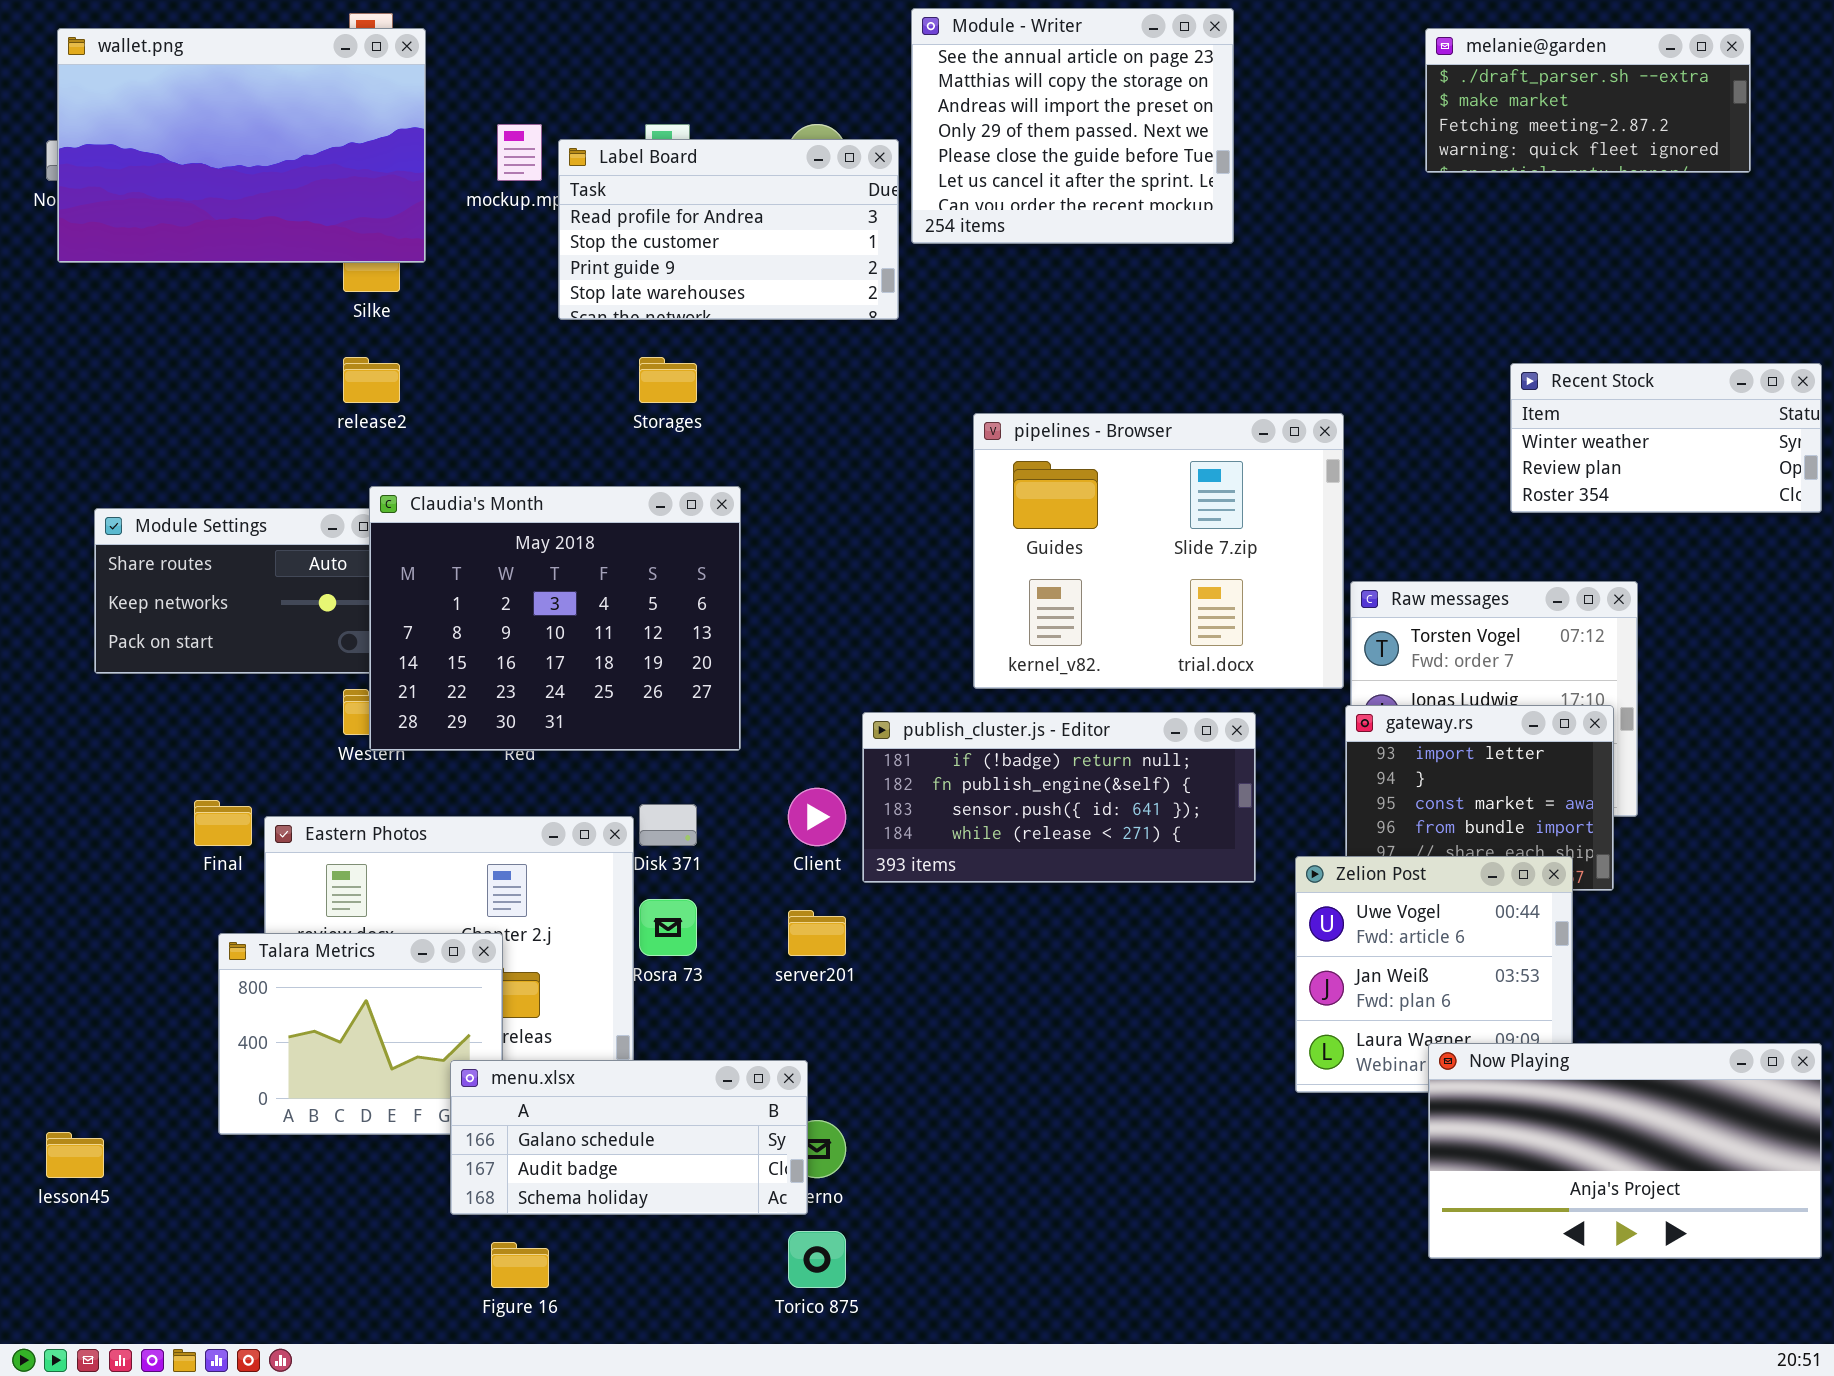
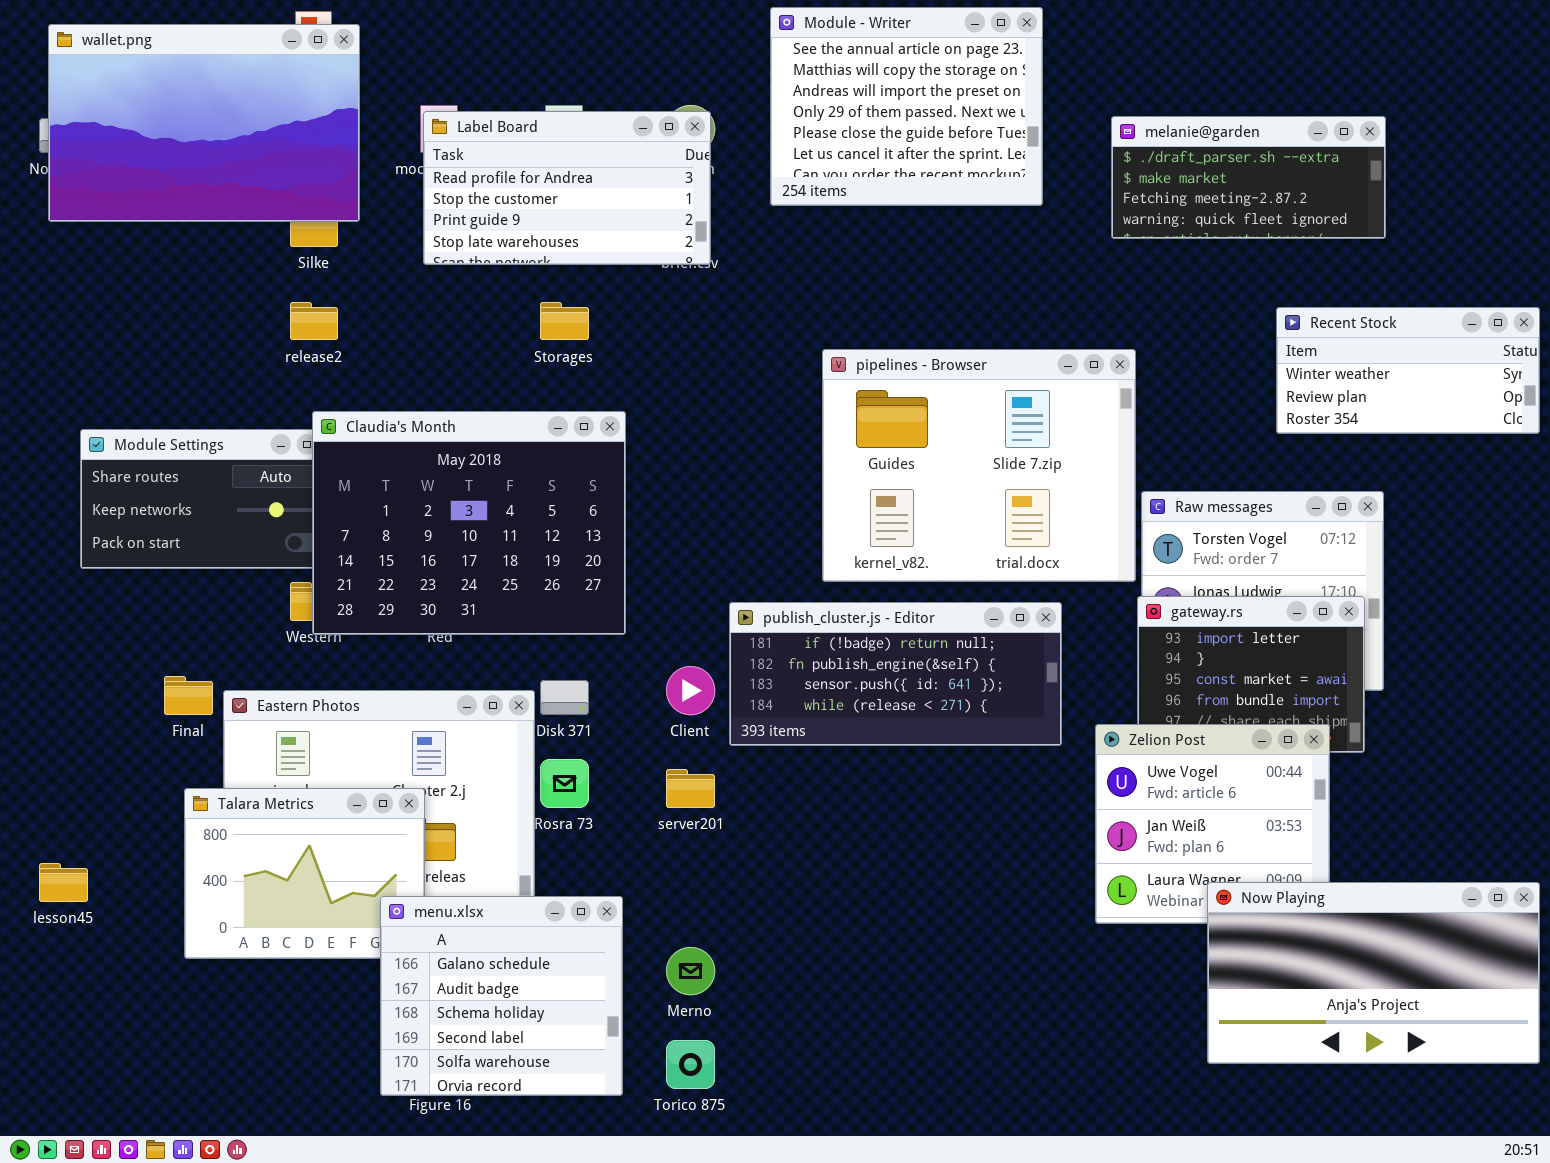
melanie@garden: [1425,28,1751,173] -> [1111,116,1386,239], moved
Label Board: [558,139,899,320] -> [423,111,711,265], moved
menu.xlsx: [450,1060,808,1215] -> [380,896,623,1096], resized
lesson45: [46,1132,104,1178] -> [39,863,88,902], moved

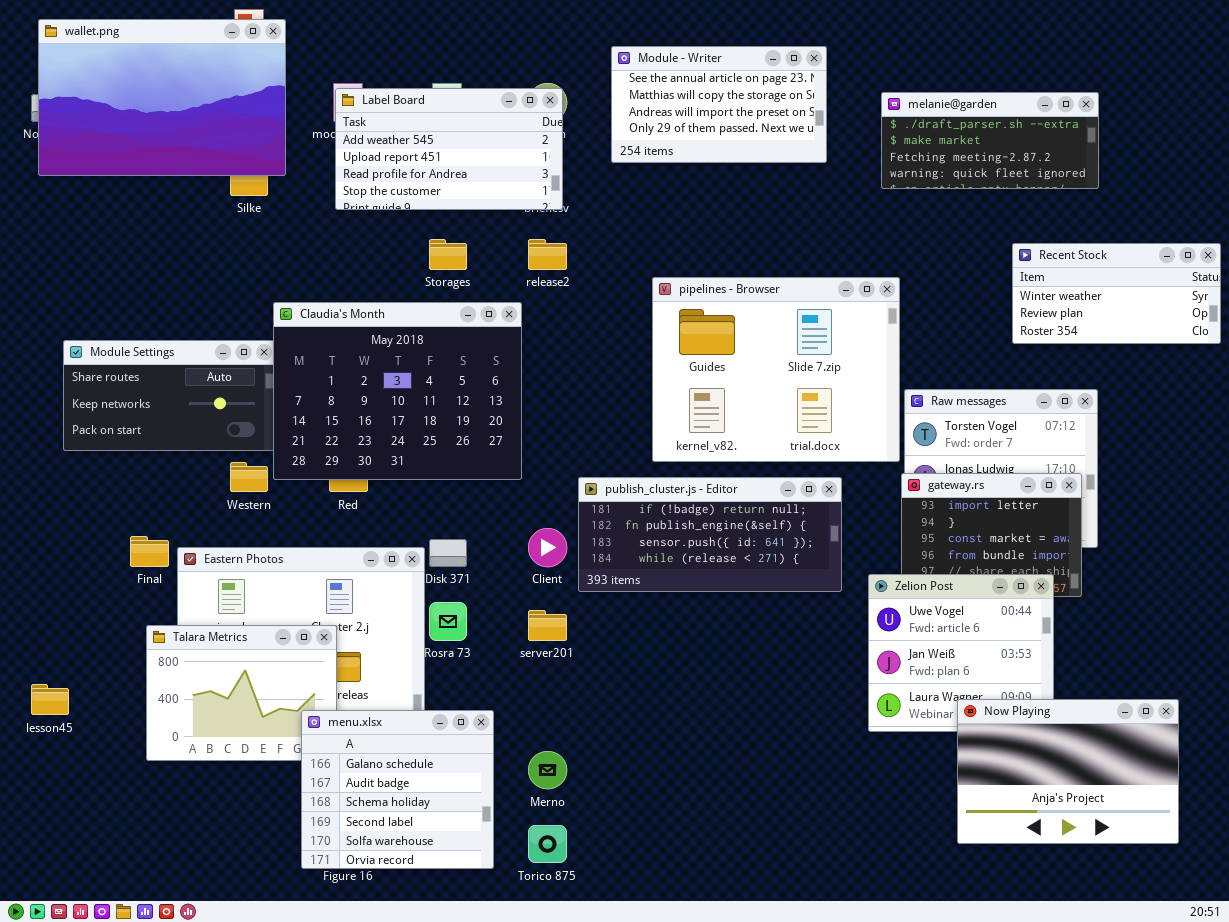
Module - Writer: [770,7,1043,206] -> [611,46,827,163], resized
Label Board: [423,111,711,265] -> [335,88,563,210], scrolled up 2 rows
release2: [290,302,338,340] -> [528,239,567,270], moved
Claudia's Month: [312,411,626,635] -> [273,302,522,480], moved
Now Playing: [1207,882,1540,1064] -> [957,699,1179,844], resized

